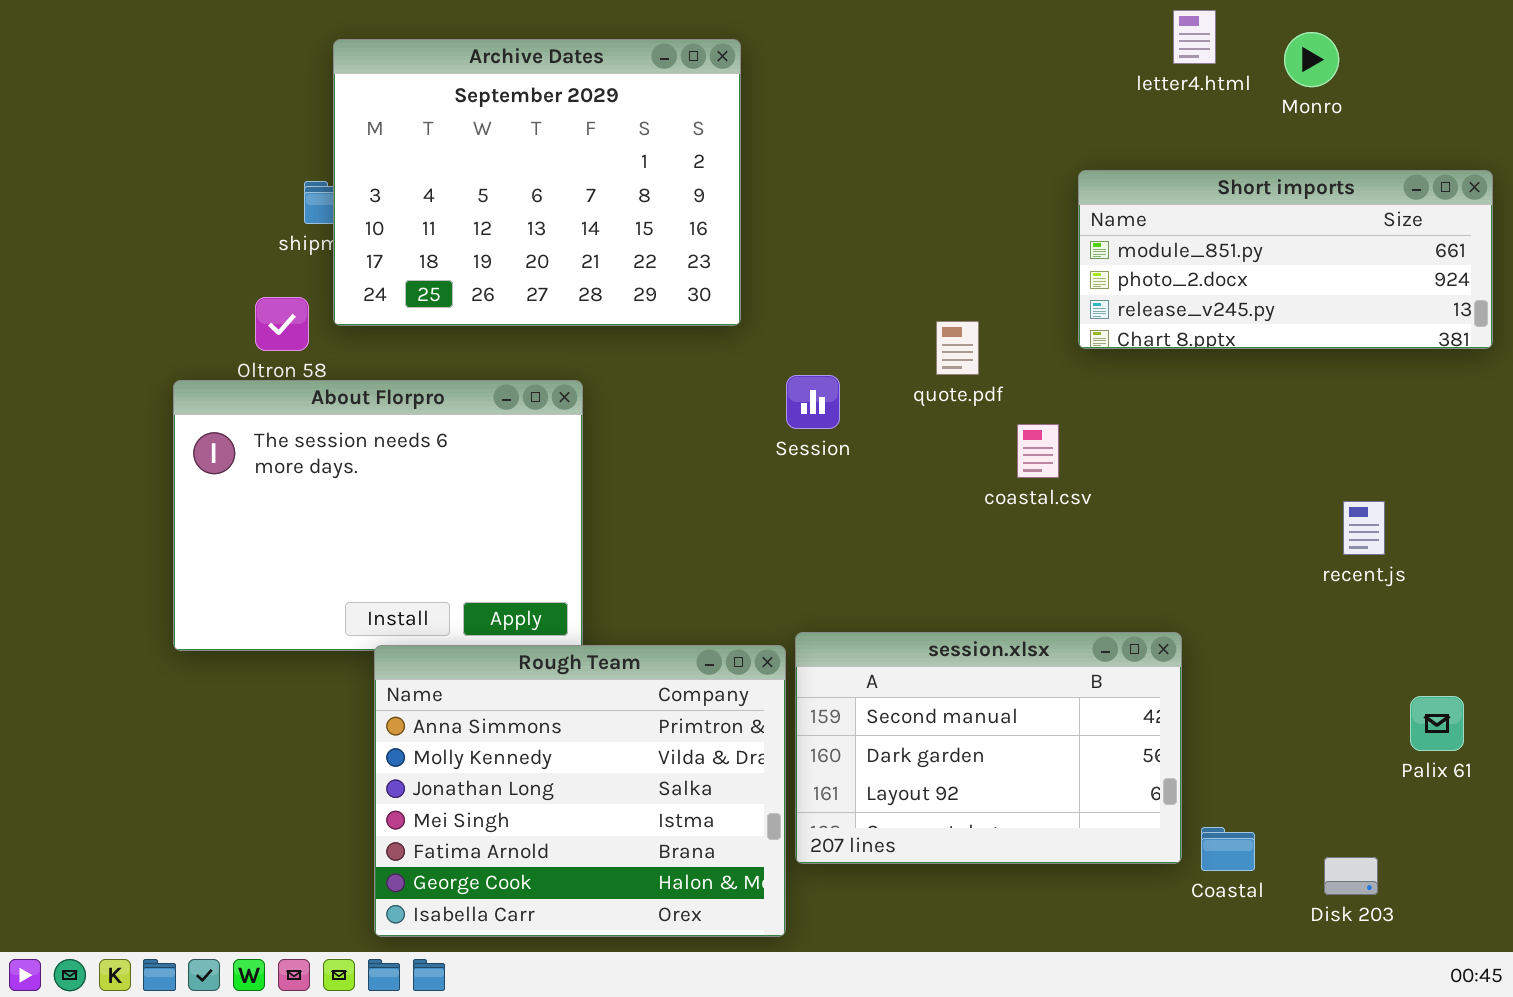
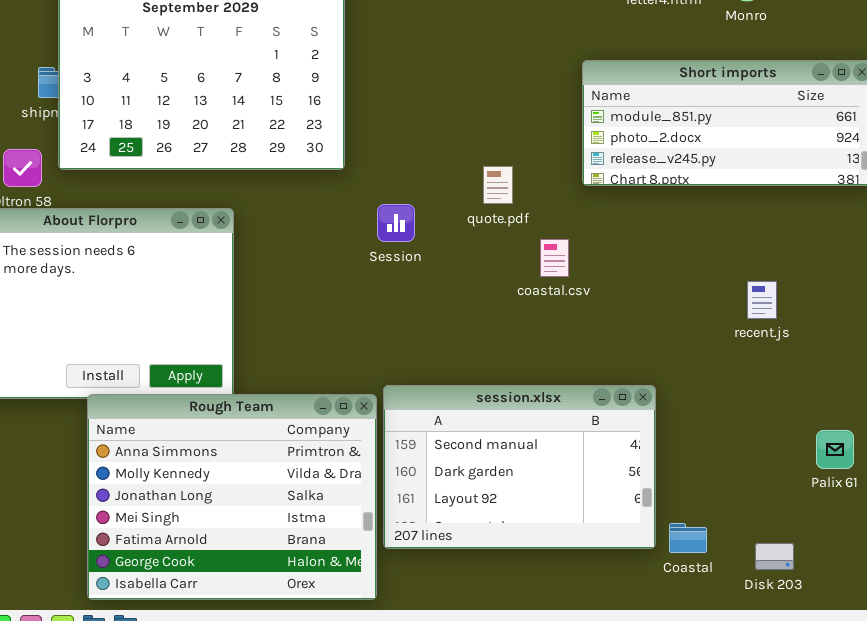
recent.js: [1343,501,1385,555] -> [747,281,777,319], moved

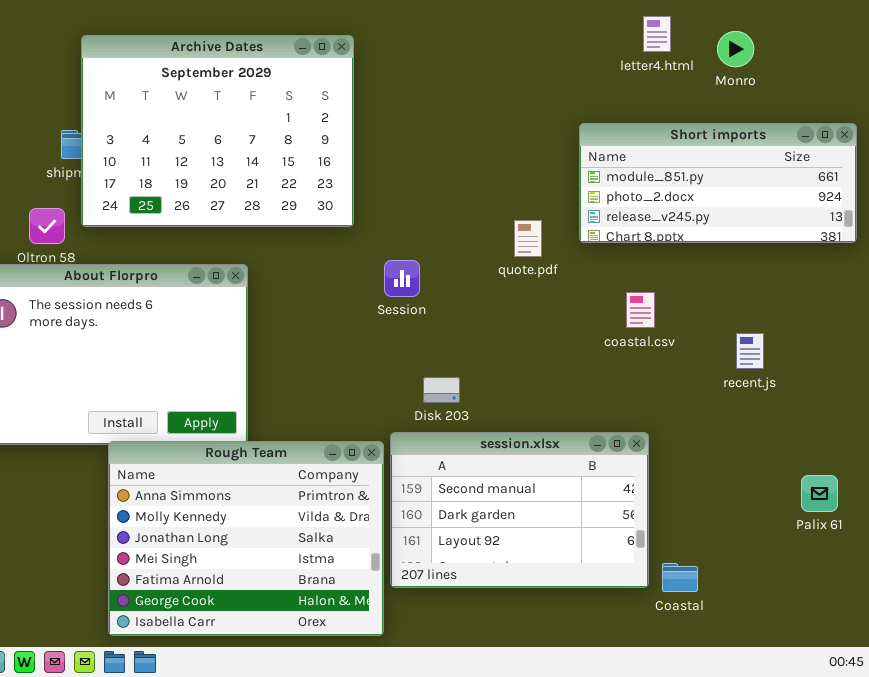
quote.pdf: [483,166,513,204] -> [514,220,542,257], moved
coastal.csv: [540,239,569,277] -> [626,292,655,328], moved
Disk 203: [755,543,794,570] -> [423,377,460,403], moved

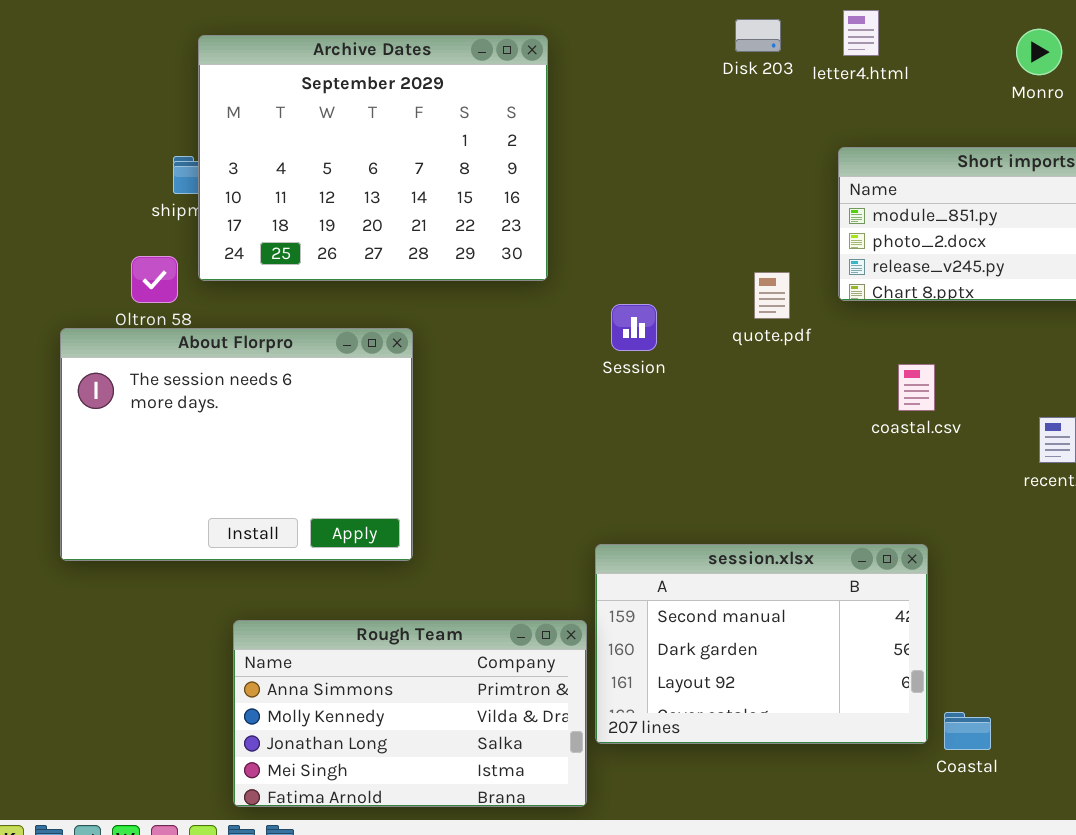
letter4.html: [643,16,671,52] -> [843,10,879,56], moved
Session: [384,260,420,297] -> [611,304,657,351], moved
Disk 203: [423,377,460,403] -> [735,19,781,52], moved
Rough Team: [108,441,384,636] -> [233,620,587,807], resized

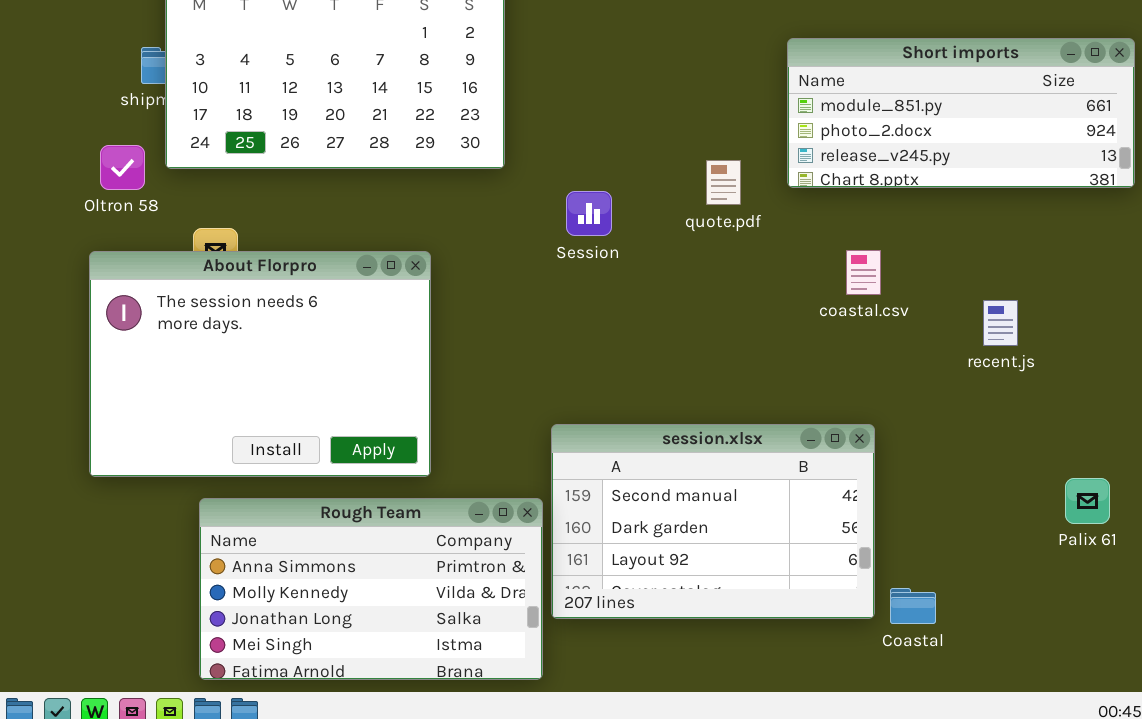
About Florpro: [60,328,413,561] -> [89,251,431,477], moved

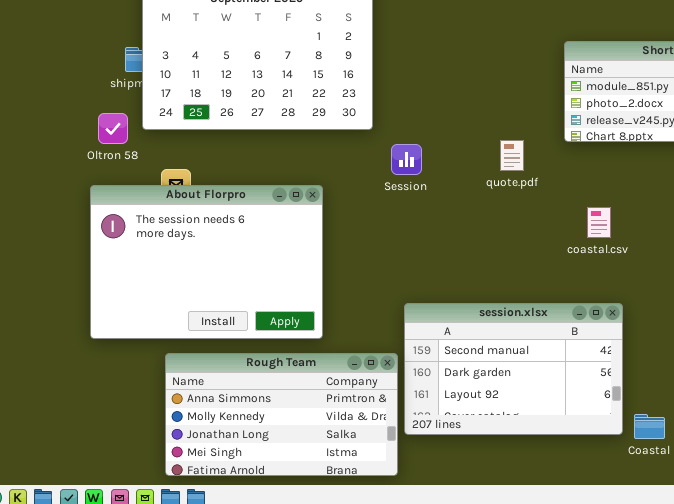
quote.pdf: [706,160,741,205] -> [500,140,524,171], moved
Session: [566,191,612,236] -> [391,144,422,175], moved
coastal.csv: [846,250,881,295] -> [587,207,611,238], moved

